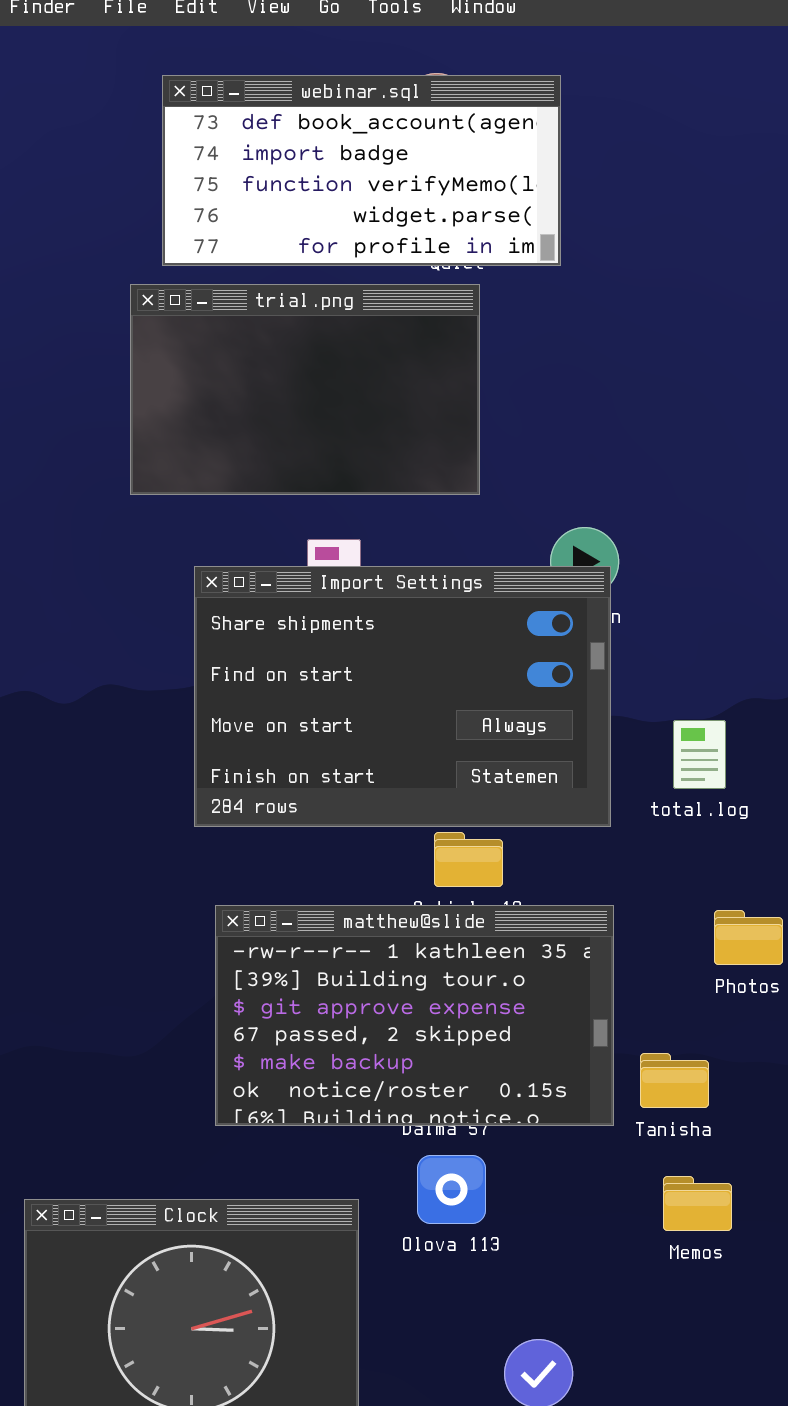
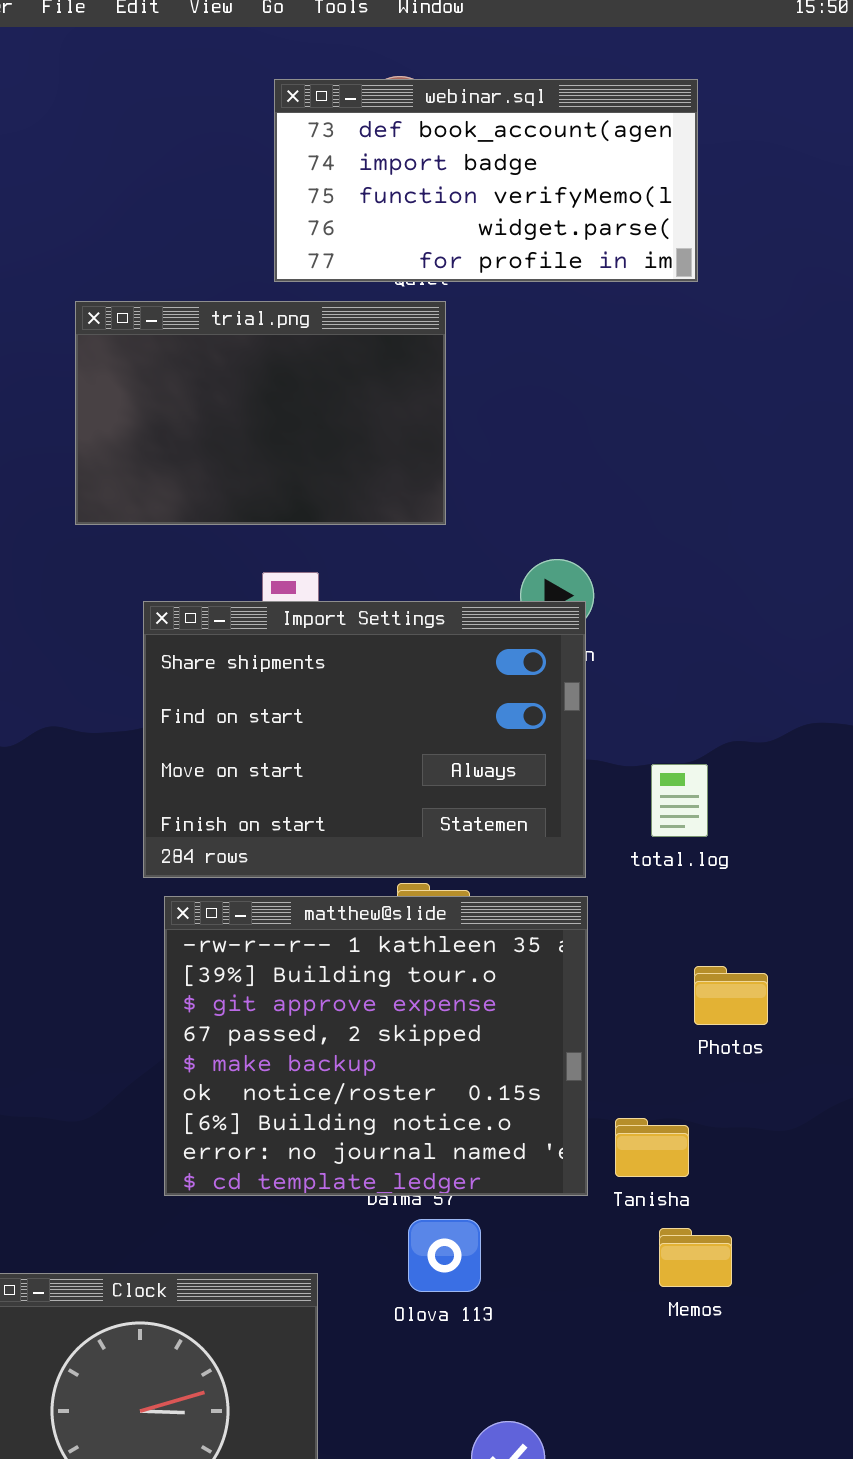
webinar.sql: [162,75,561,266] -> [274,79,698,282], moved
matthew@slide: [215,905,614,1126] -> [164,896,588,1196], resized
Olova 113: [417,1155,486,1224] -> [408,1219,481,1292], moved
Memos: [663,1176,732,1231] -> [659,1228,732,1287], moved

